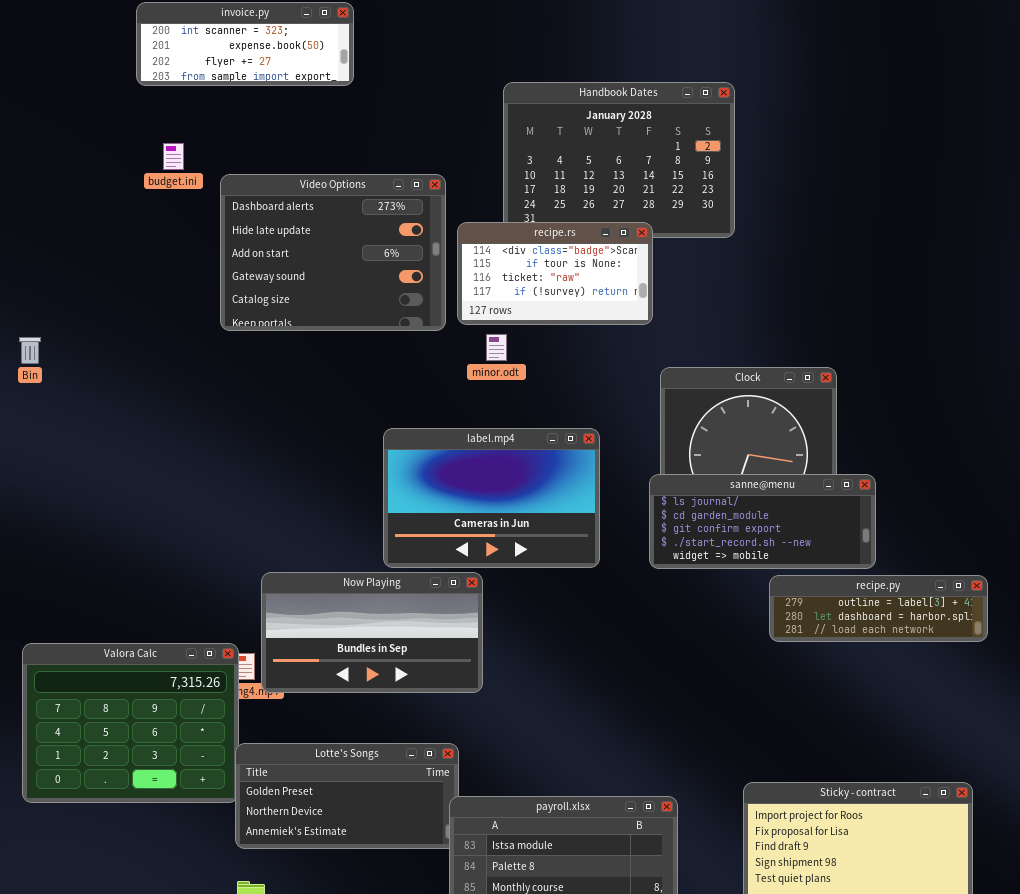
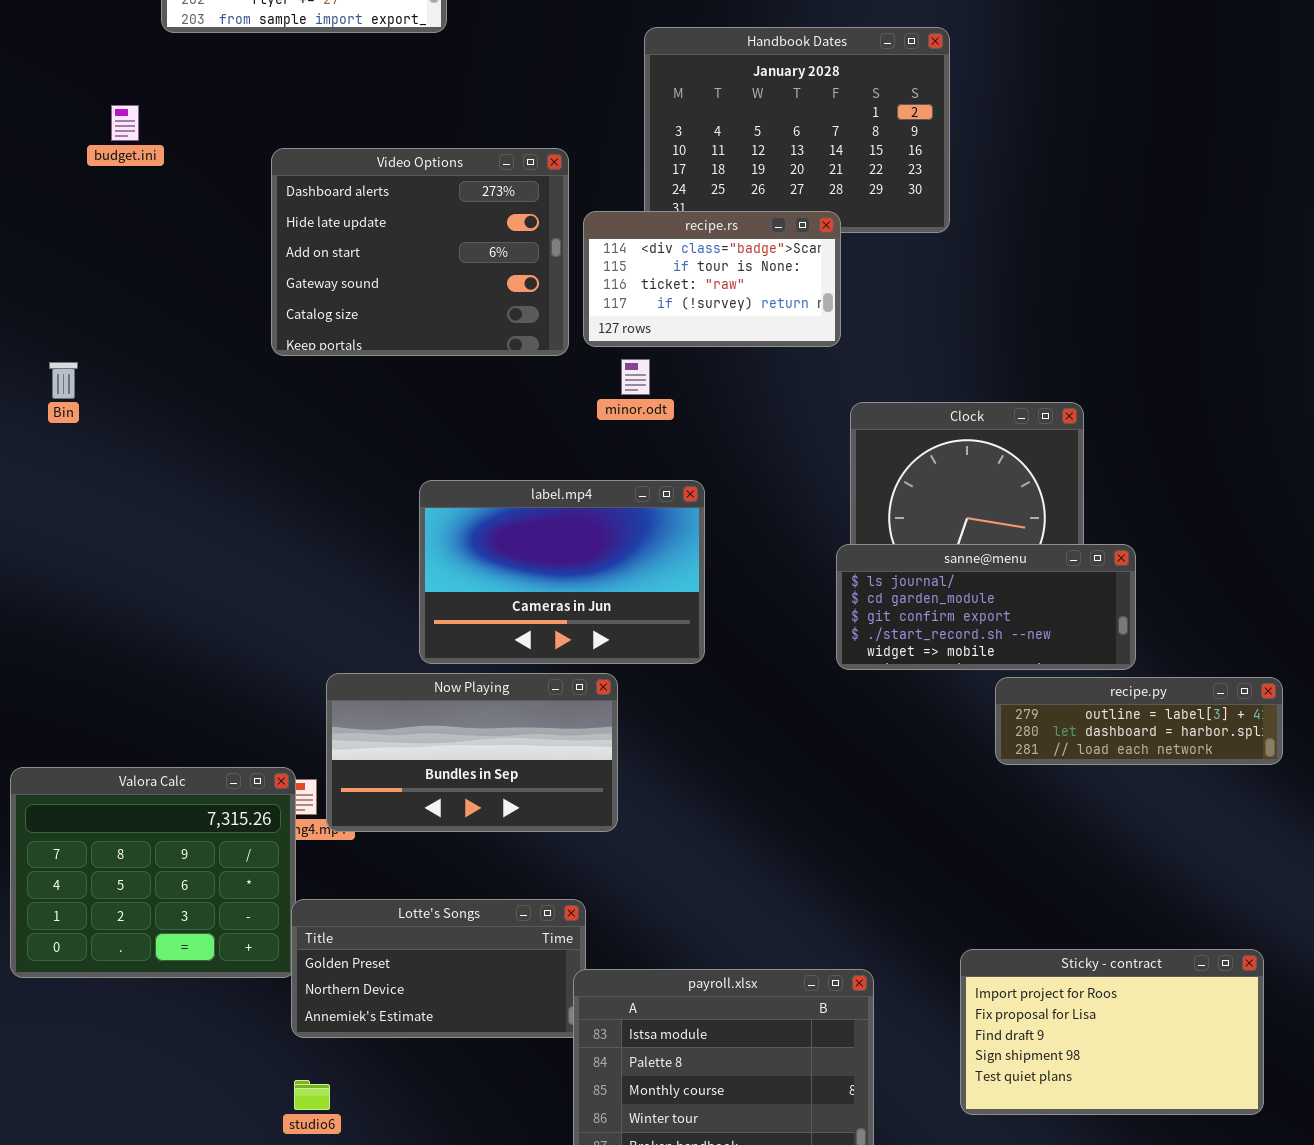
budget.ini: [163,143,184,170] -> [111,105,139,141], moved
Bin: [19,337,41,364] -> [49,362,78,399], moved
label.mp4: [383,428,600,568] -> [419,480,705,664], moved

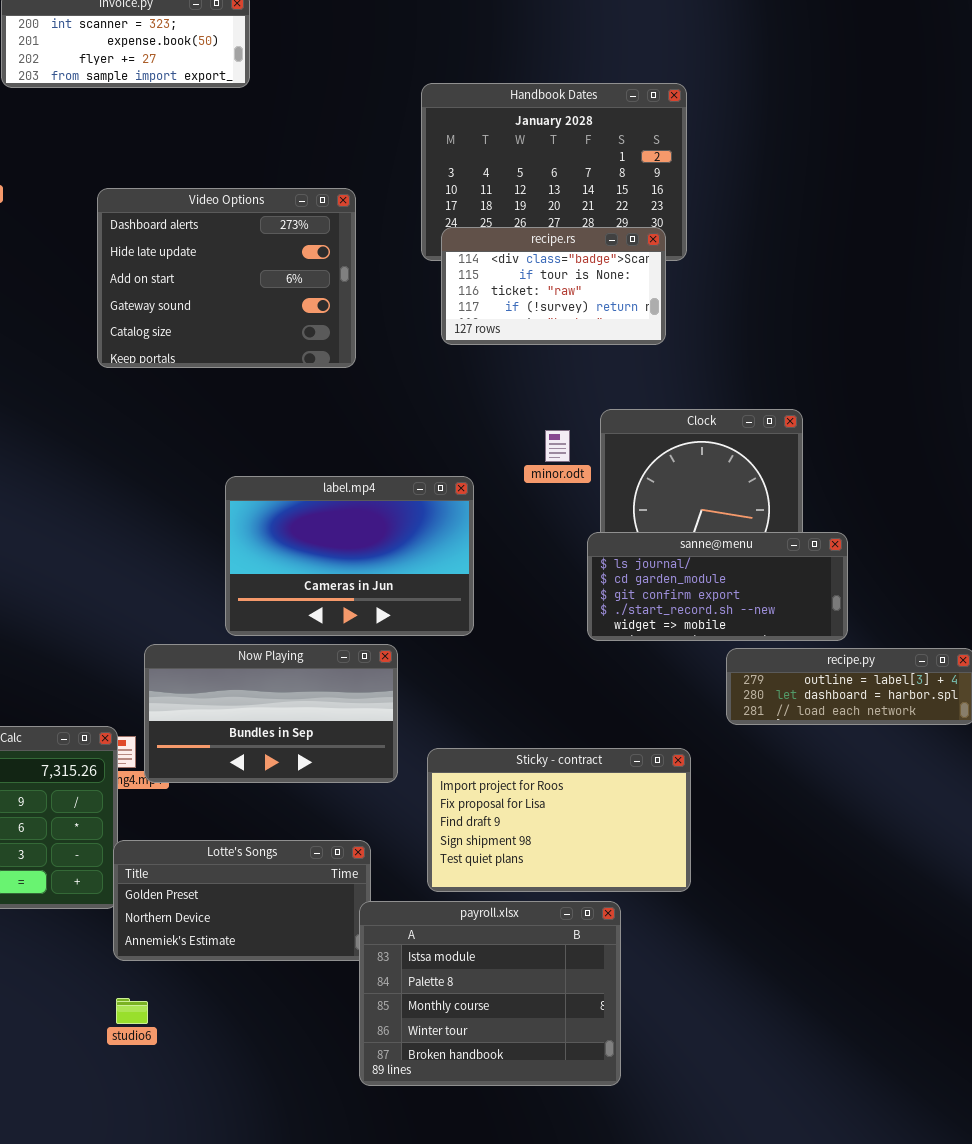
recipe.rs: [583,211,841,347] -> [441,227,666,345], moved
minor.odt: [621,359,650,395] -> [545,430,570,462], moved
Sticky - contract: [960,949,1264,1115] -> [427,748,691,892], moved

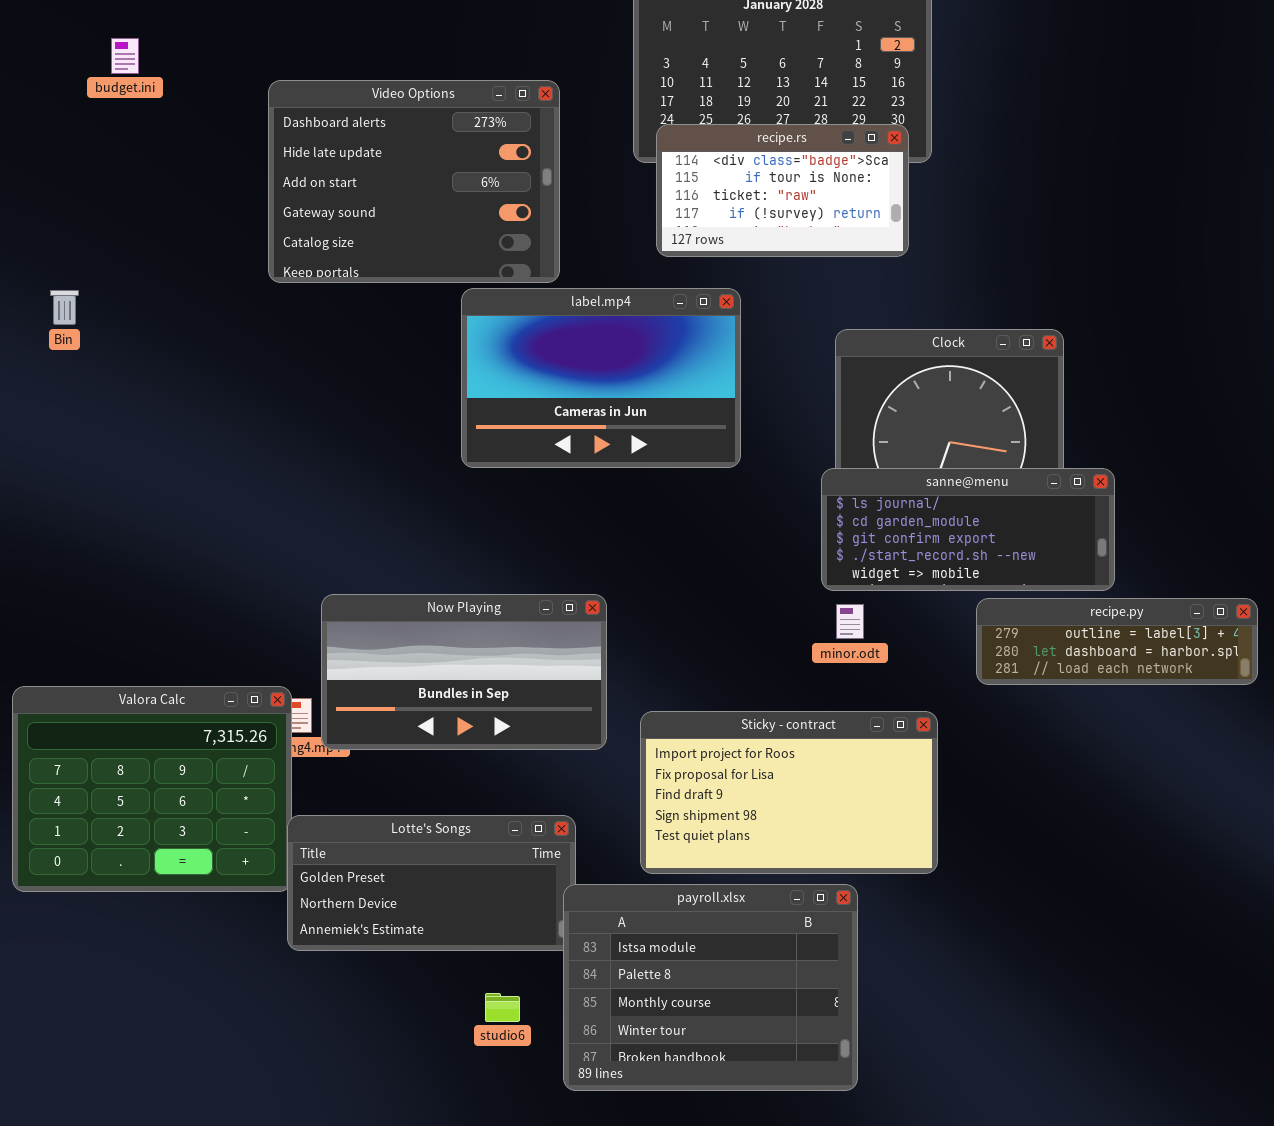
minor.odt: [545,430,570,462] -> [836,604,864,639], moved
label.mp4: [225,476,474,636] -> [461,288,741,468], moved
studio6: [116,998,148,1024] -> [485,993,520,1022], moved

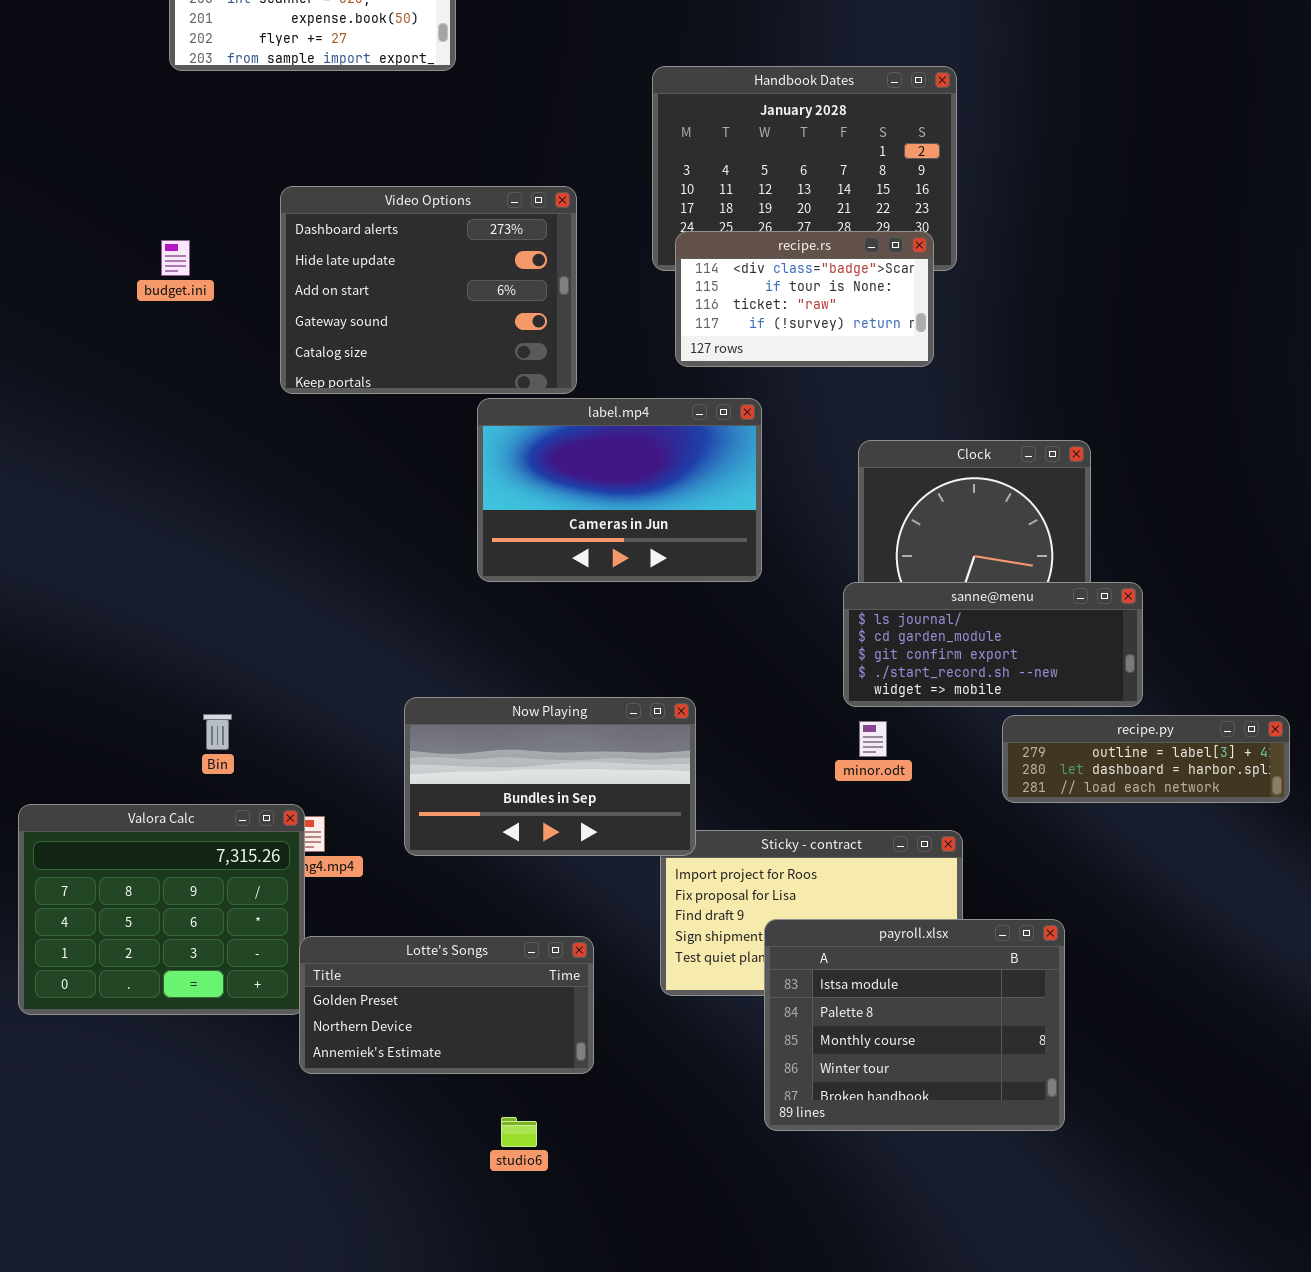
budget.ini: [111,38,139,74] -> [161,240,190,276], moved
Bin: [50,290,79,325] -> [203,714,232,750], moved
Now Playing: [321,594,607,750] -> [404,697,696,856], moved
payroll.xlsx: [563,884,858,1091] -> [764,919,1065,1131], moved

